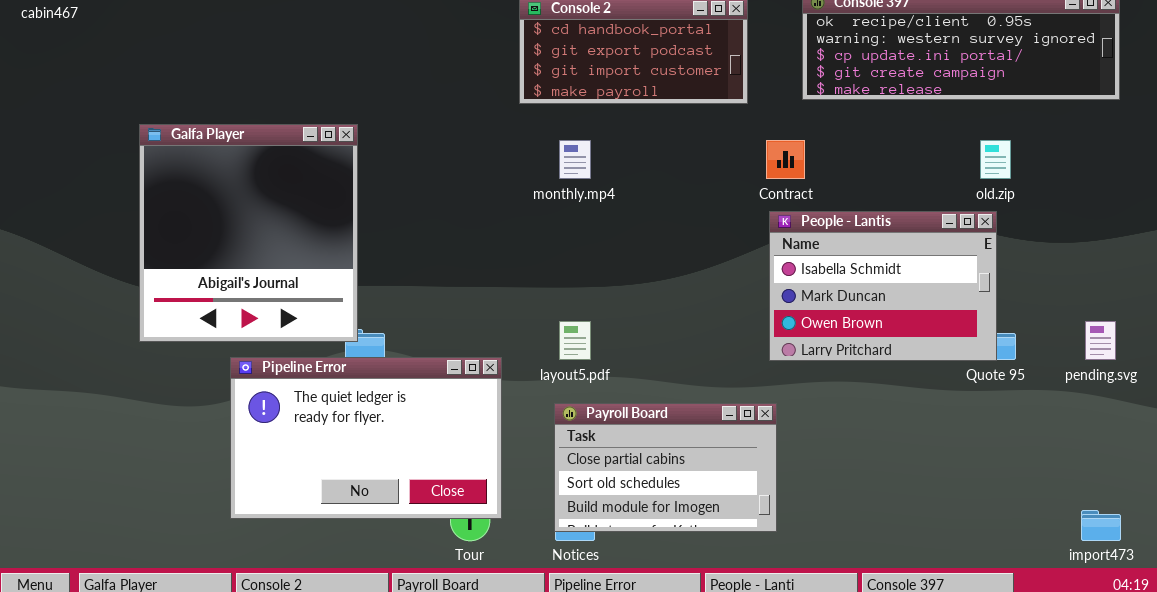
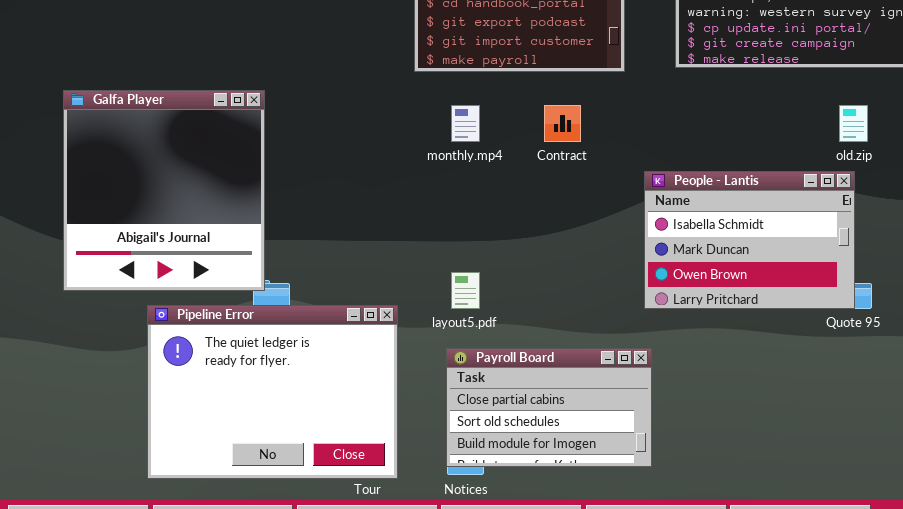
Contract: [766,140,805,179] -> [544,105,581,142], moved
Pipeline Error: [230,357,502,519] -> [147,305,398,479], resized

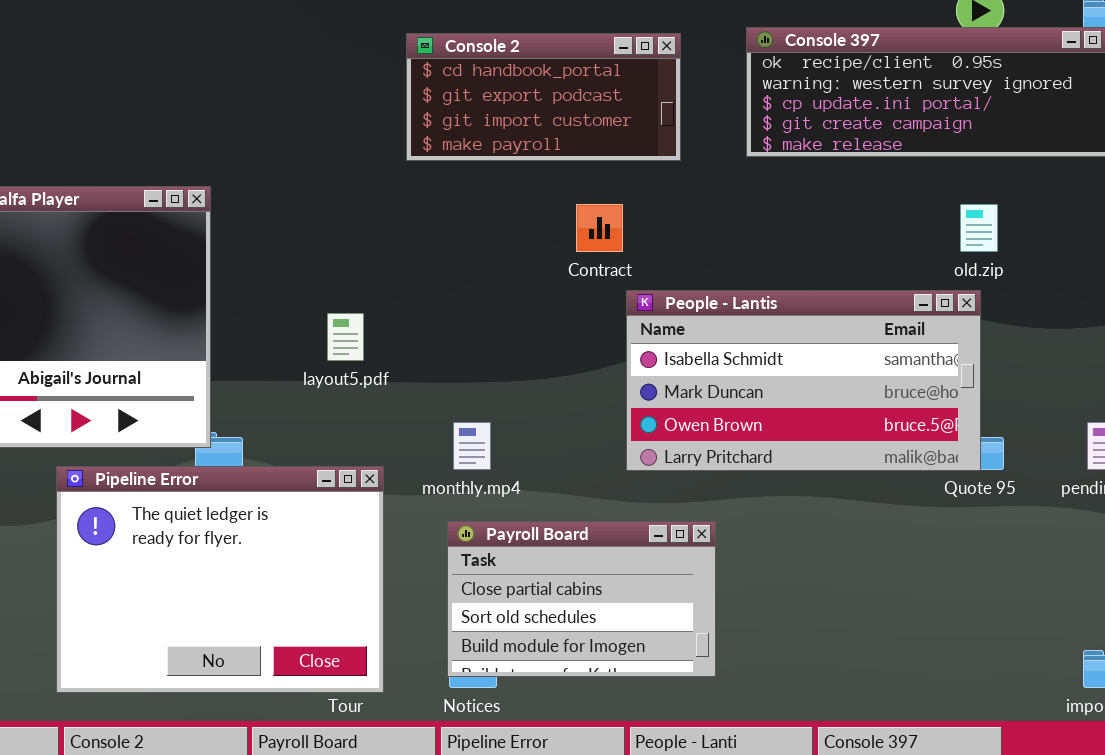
monthly.mp4: [451,105,480,142] -> [453,422,491,470], moved
People - Lantis: [644,171,855,309] -> [626,290,981,471], resized
layout5.pdf: [451,272,480,309] -> [327,313,364,361], moved

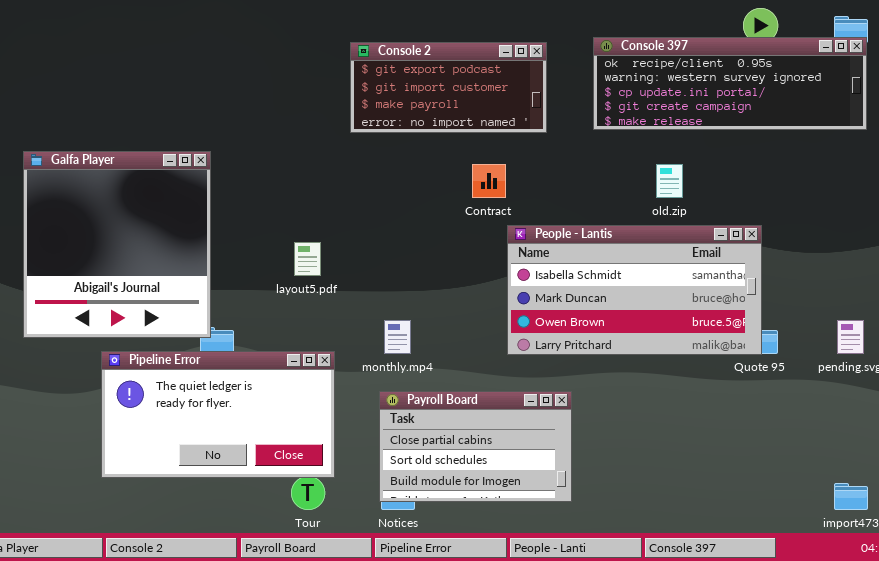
Console 2: [406,33,681,161] -> [350,42,547,133], scrolled down 1 row
old.zip: [960,204,998,252] -> [656,164,683,198], moved
Pipeline Error: [56,466,384,693] -> [101,351,335,478], resized

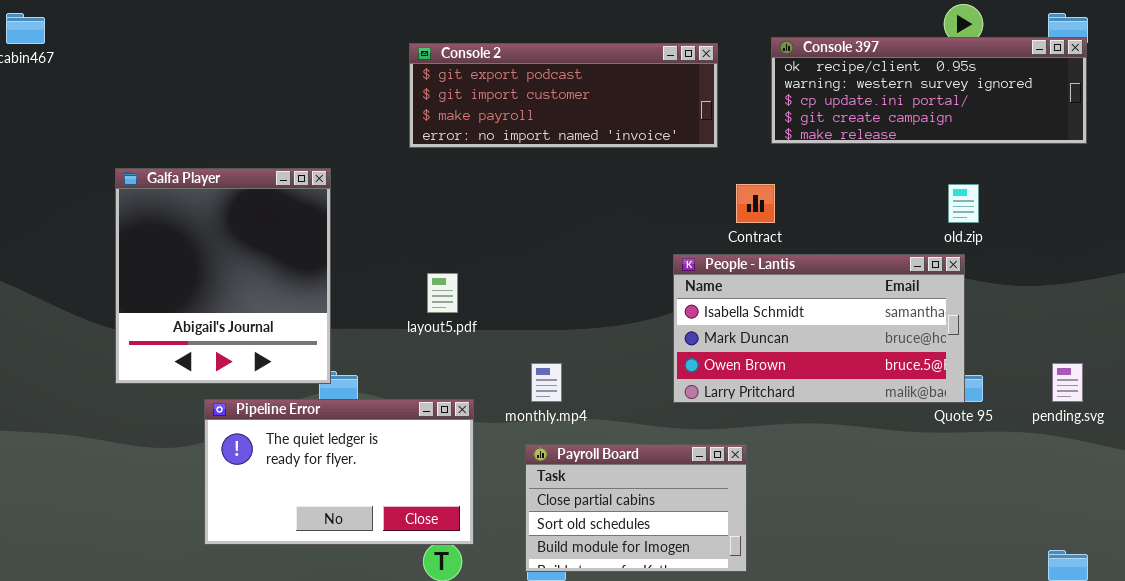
Console 2: [350,42,547,133] -> [409,43,718,148], resized
Contract: [472,164,506,198] -> [736,184,775,223], moved
old.zip: [656,164,683,198] -> [948,184,979,223], moved

